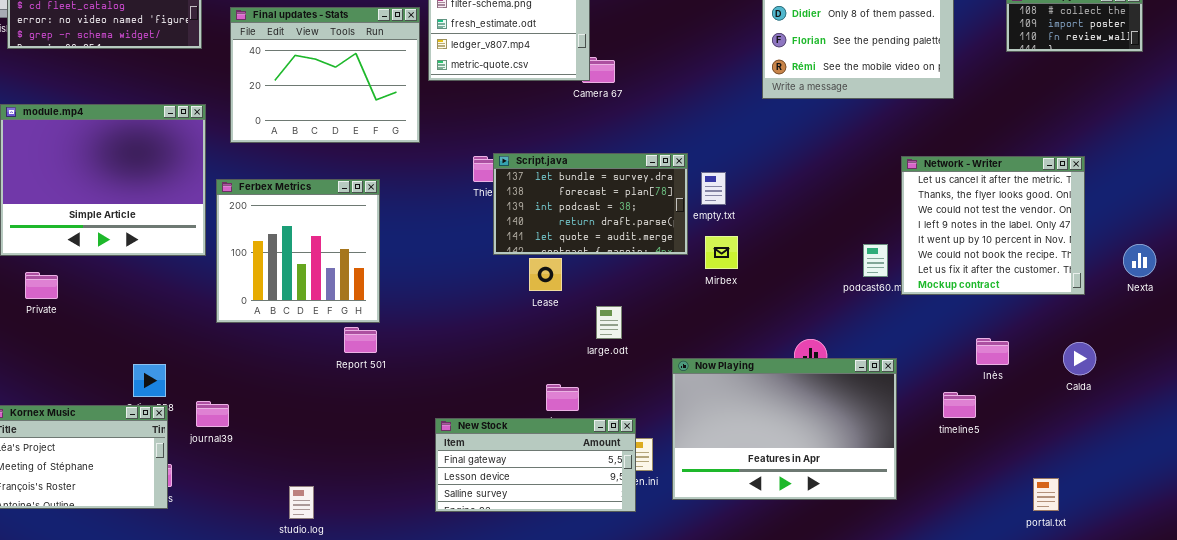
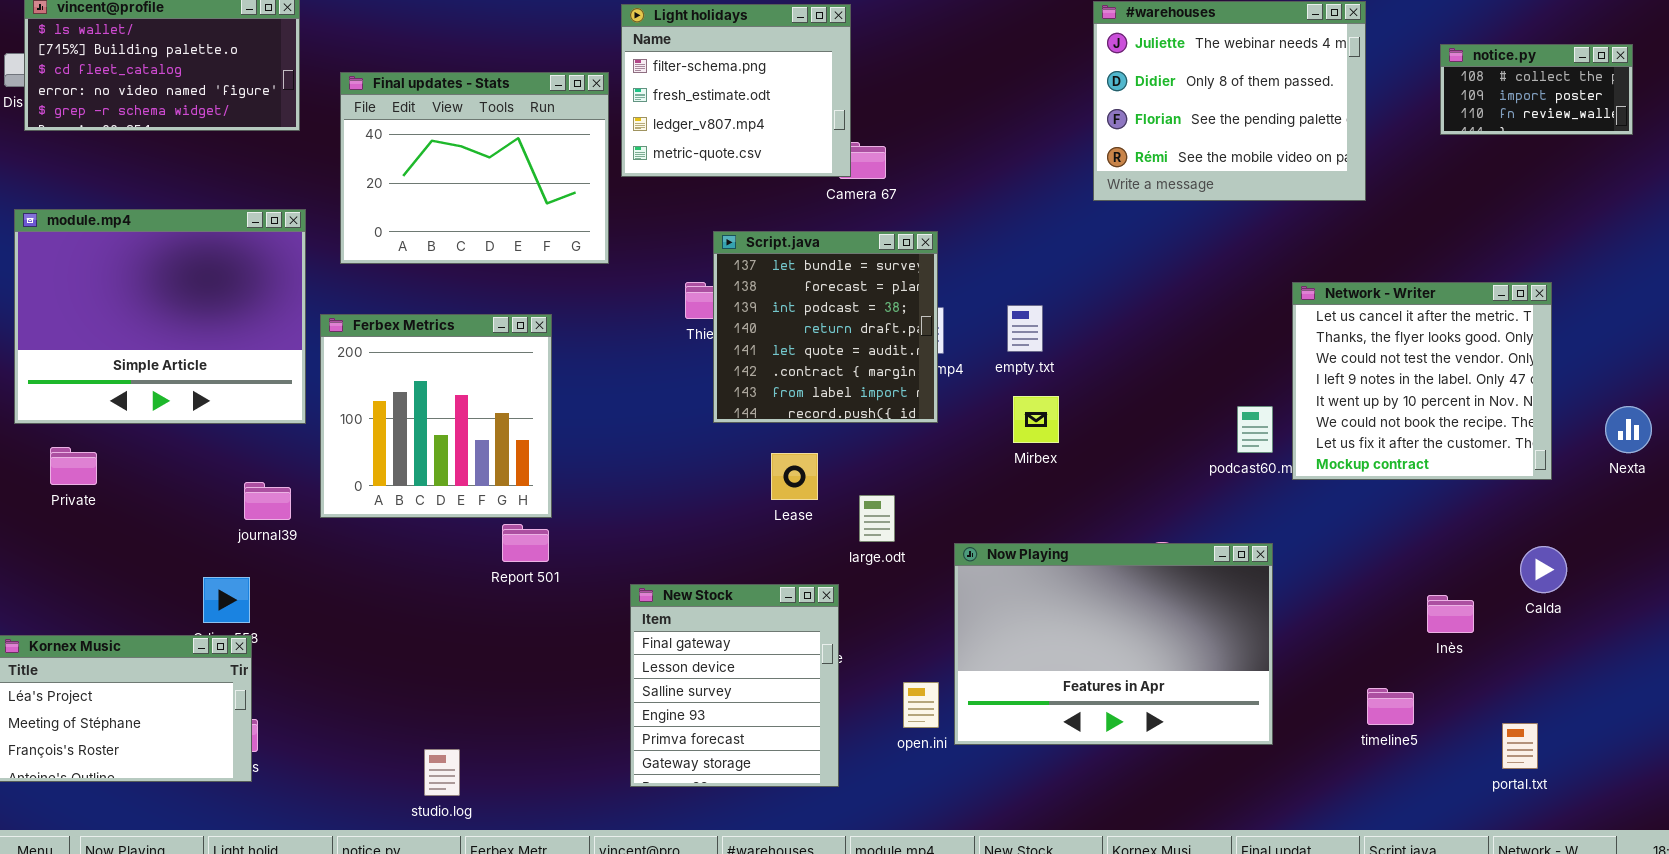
Script.java: [493,153,688,255] -> [713,231,938,423], resized
Lease: [529,258,562,291] -> [771,453,818,500], moved
Inès: [976,338,1009,365] -> [1427,595,1474,633], moved
Now Playing: [672,358,897,500] -> [954,543,1273,745], moved
timeline5: [943,392,976,418] -> [1367,688,1414,725], moved
journal39: [196,401,229,427] -> [244,482,291,520], moved
New Stock: [435,418,636,512] -> [630,584,839,787], resized
portal.txt: [1033,478,1059,511] -> [1502,723,1538,769], moved

